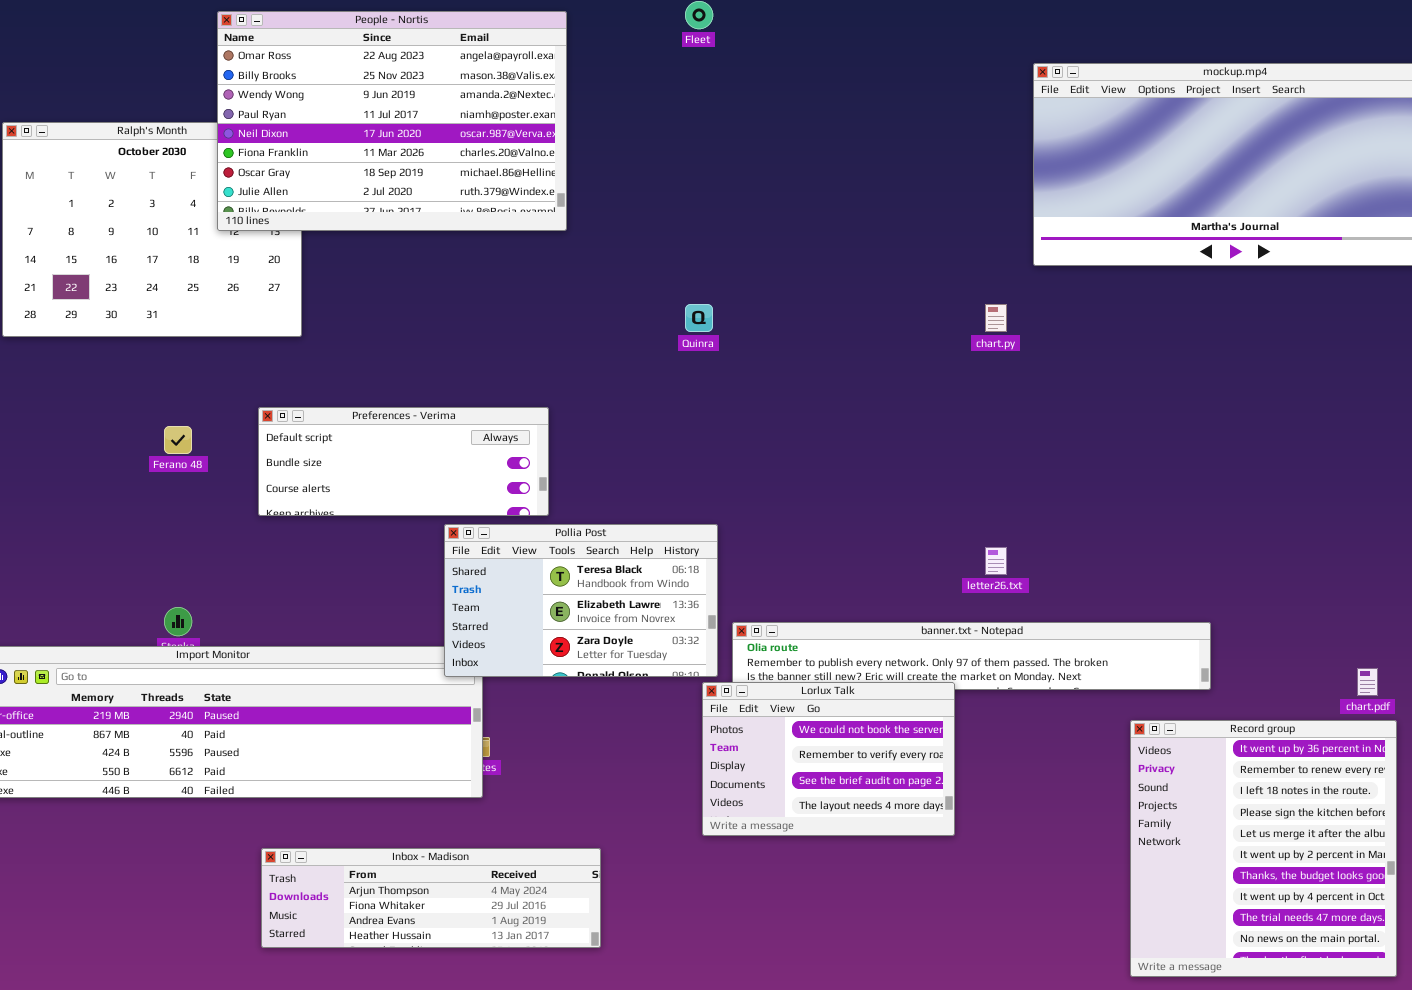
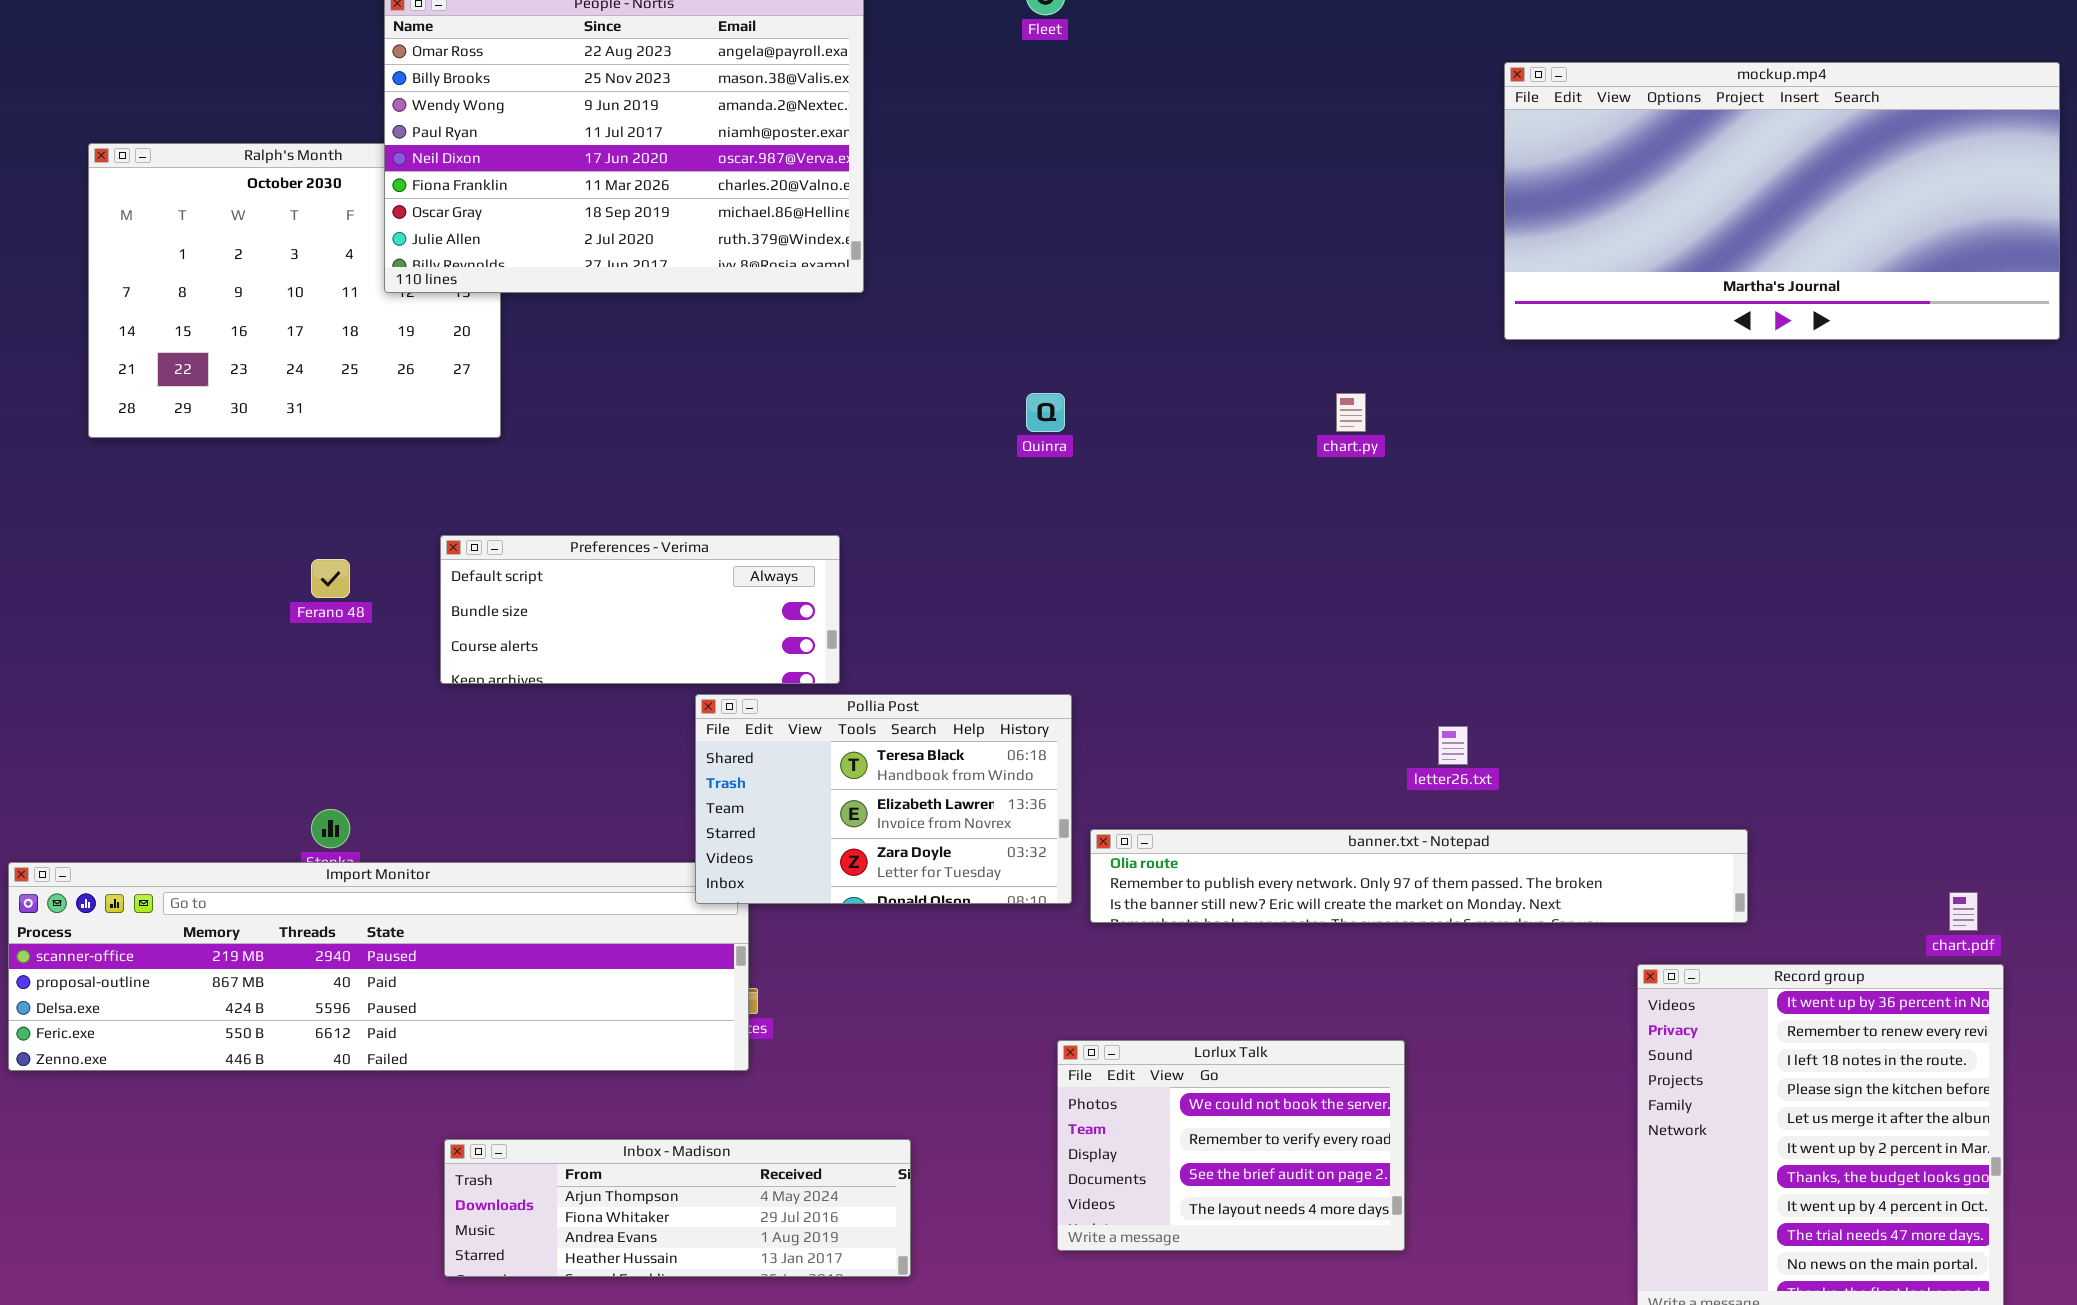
chart.py: [985,304,1007,332] -> [1336,393,1366,432], moved
Lorlux Talk: [702,682,955,836] -> [1057,1040,1405,1251], moved

